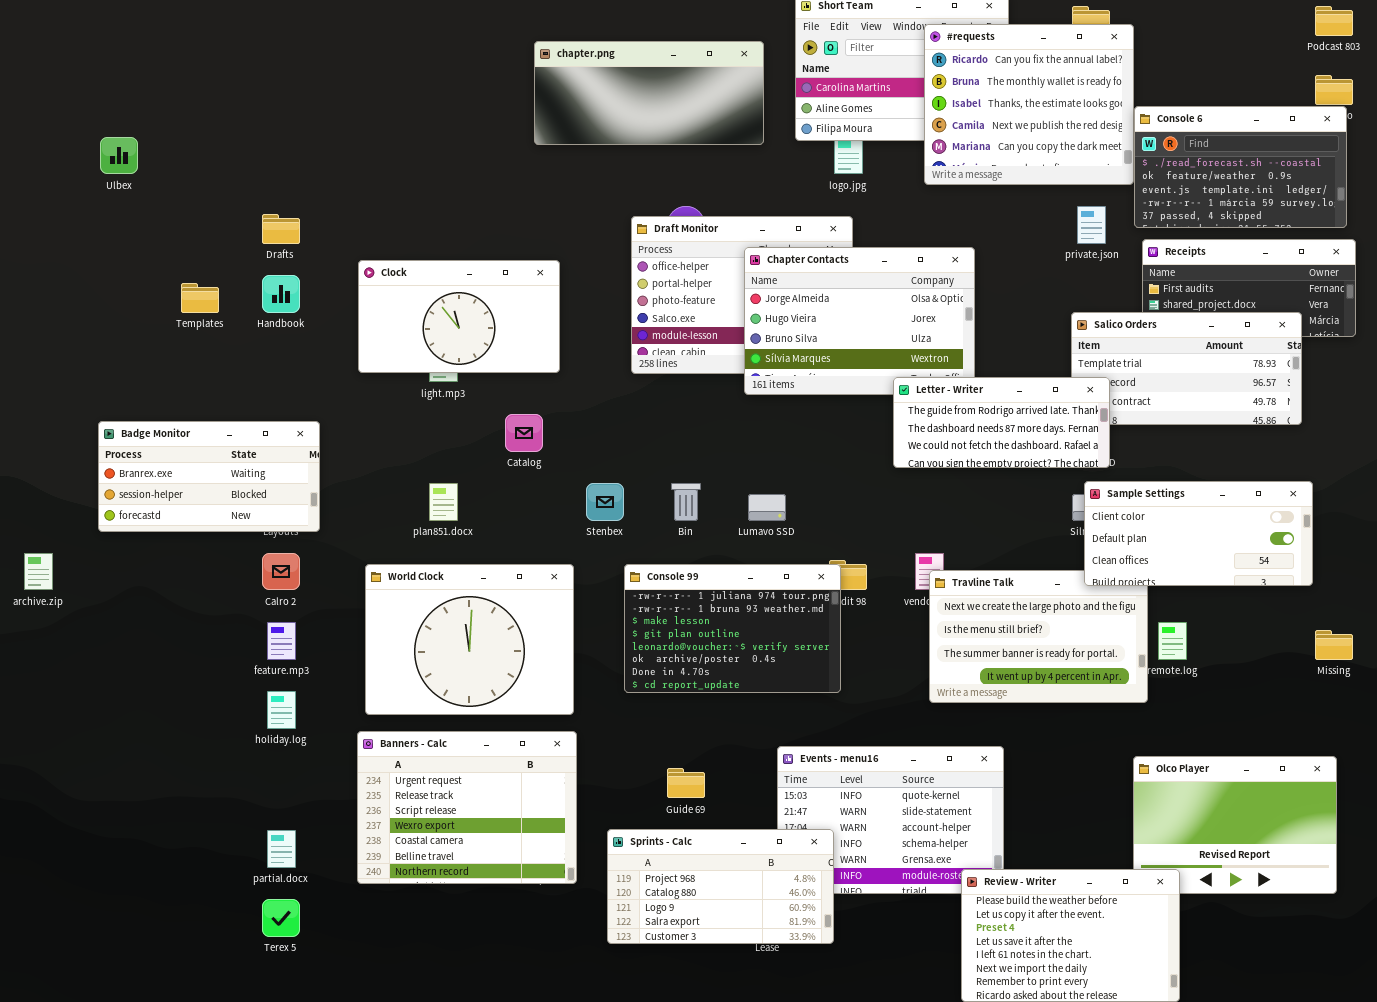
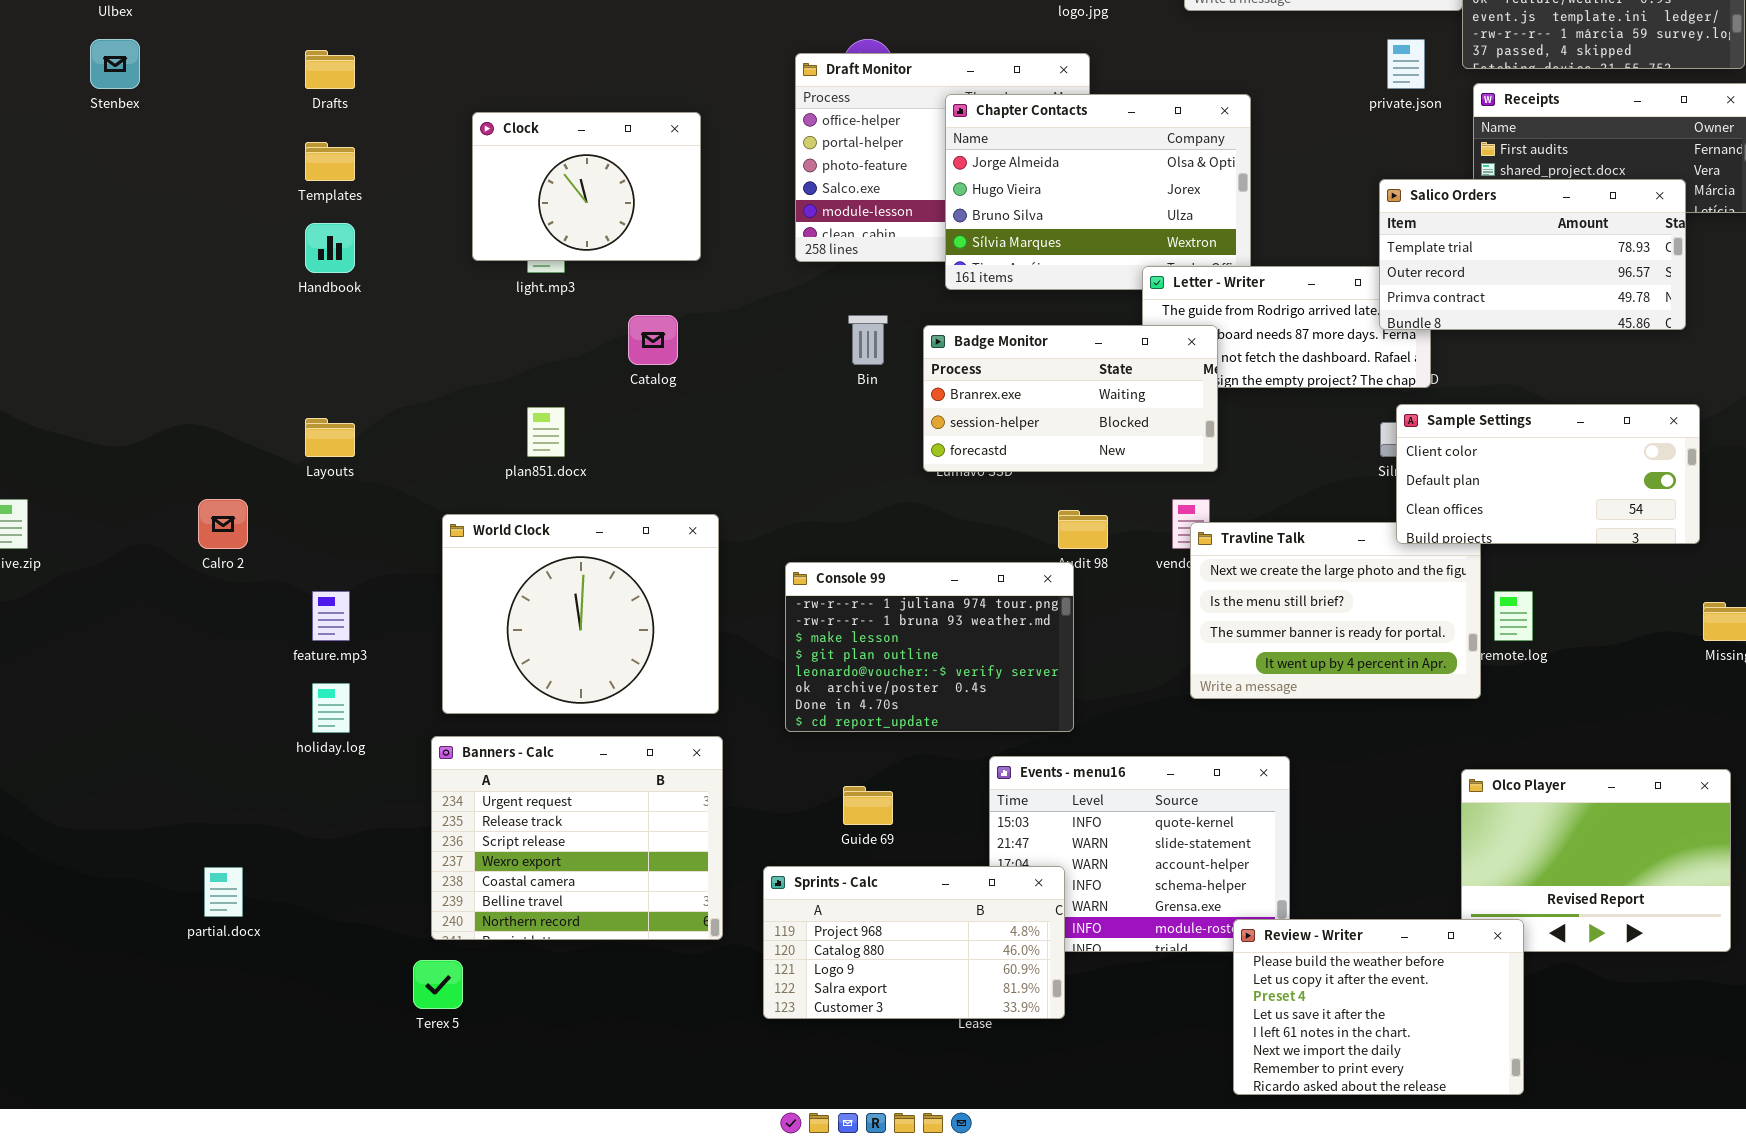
Clock: [358,260,560,373] -> [472,112,701,261], resized
Handbook: [262,275,300,313] -> [305,223,355,273], moved
Templates: [181,283,219,313] -> [305,142,355,181], moved
Salico Orders: [1071,312,1302,425] -> [1379,179,1686,330], raised
Badge Monitor: [98,421,320,532] -> [923,325,1218,472], moved
Stenbex: [586,483,624,521] -> [90,39,140,89], moved
Bin: [671,483,701,521] -> [848,315,888,365], moved
Calro 2: [262,553,300,590] -> [198,499,248,549], moved
Console 99: [624,564,841,693] -> [785,562,1074,732], moved
partial.docx: [267,830,296,868] -> [204,867,243,917], moved
Terex 5: [262,899,300,937] -> [413,960,463,1009], moved

